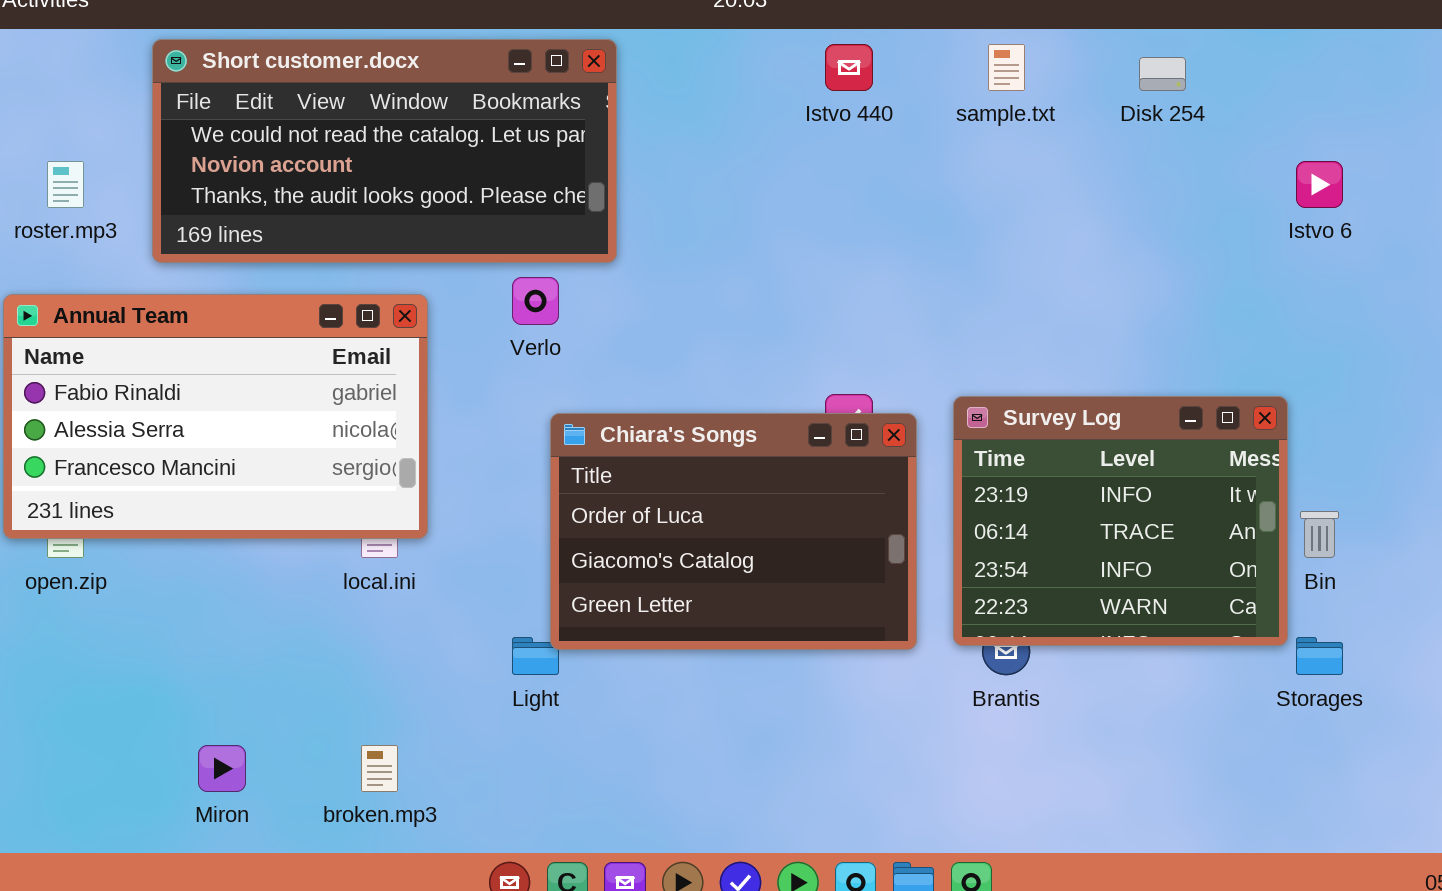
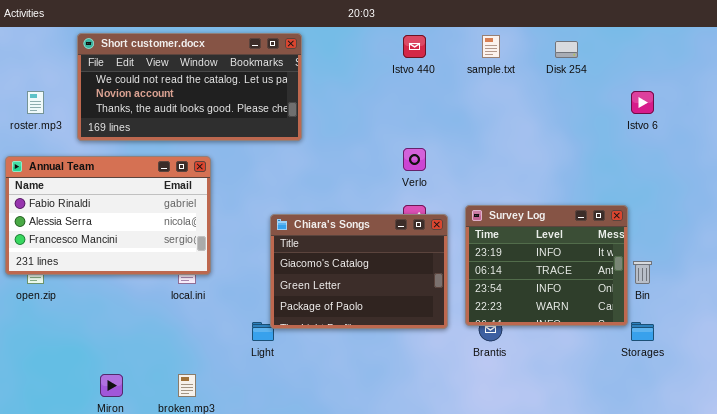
Verlo: [512,277,559,325] -> [403,148,426,171], moved
Chiara's Songs: [550,413,917,650] -> [270,214,448,329], scrolled down 1 row

